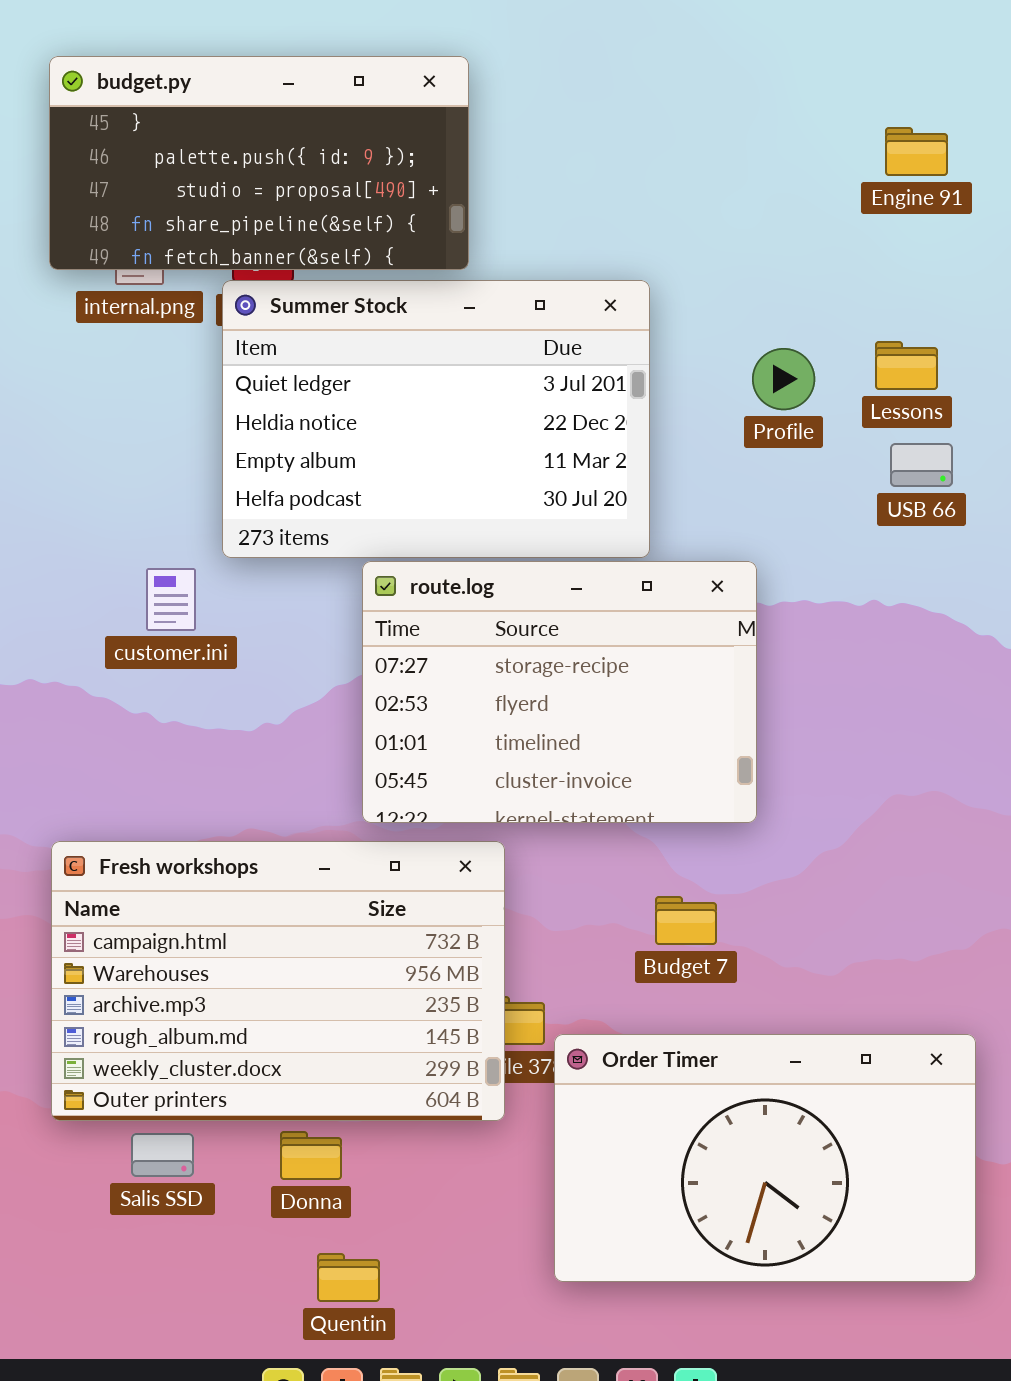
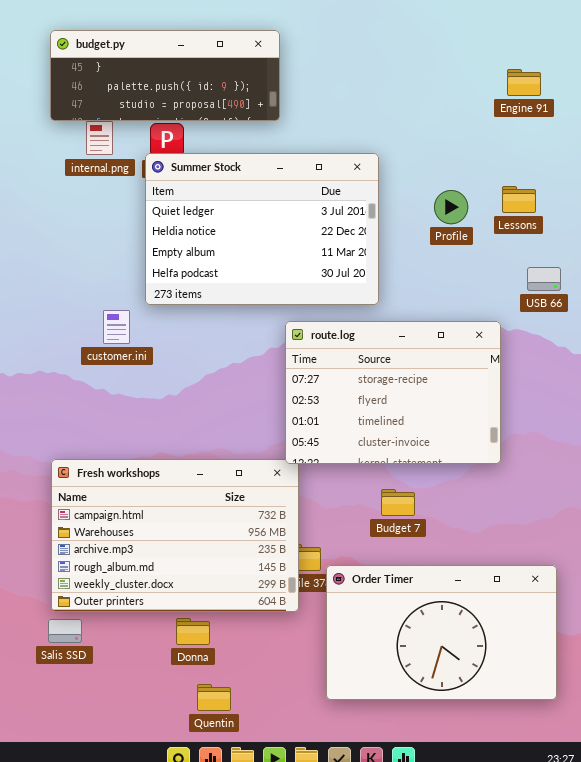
budget.py: [49,56,469,270] -> [50,30,280,121], resized
USB 66: [890,443,953,487] -> [527,267,561,291], moved
route.log: [362,561,757,823] -> [285,321,501,464], moved
Salis SSD: [131,1133,194,1177] -> [48,619,82,643], moved

